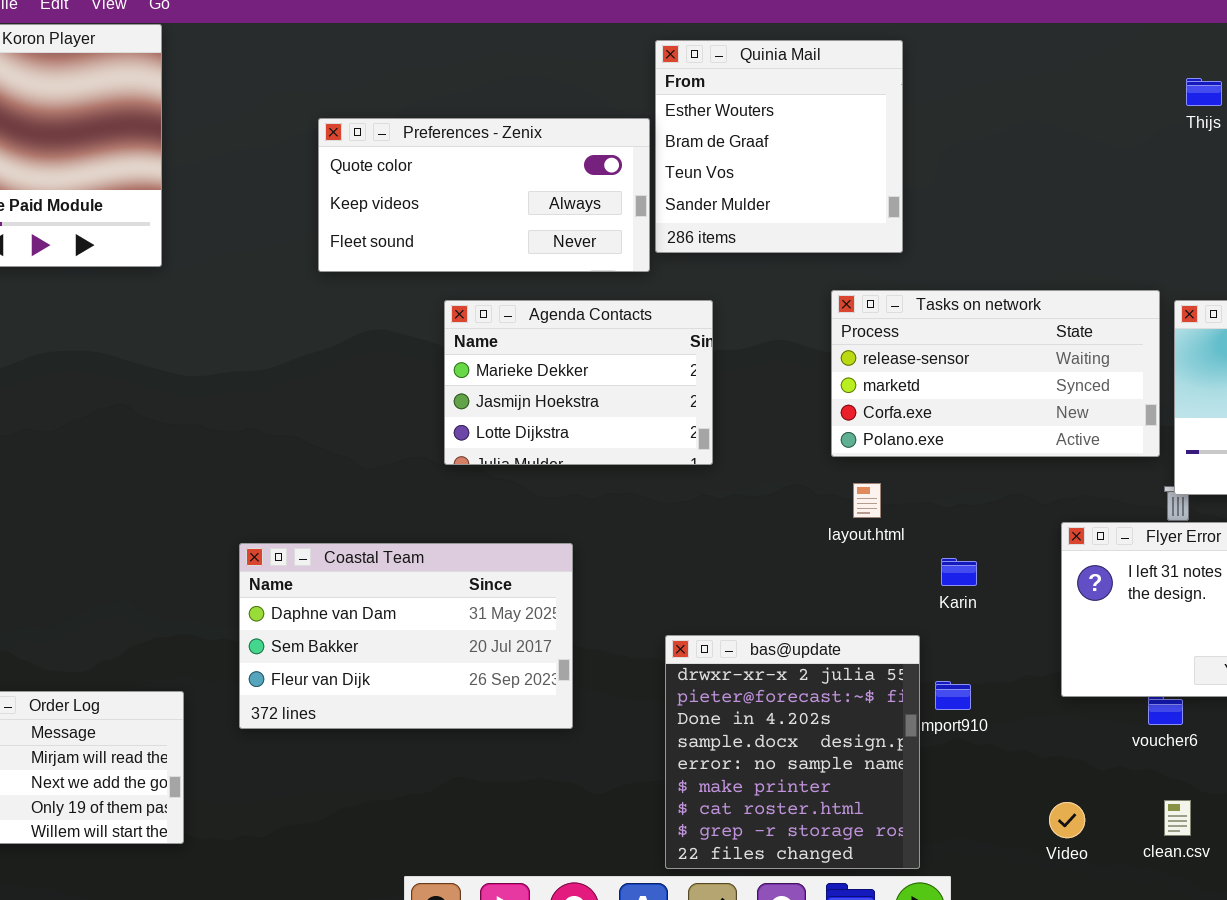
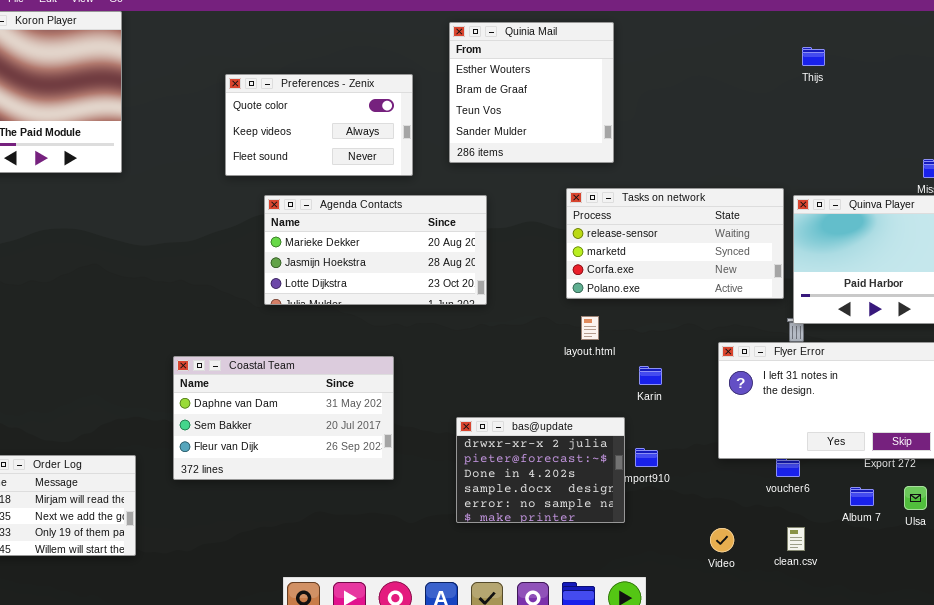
Preferences - Zenix: [318,118,650,272] -> [225,74,413,176], resized
Agenda Contacts: [444,300,713,465] -> [264,195,487,305], resized
bas@update: [665,635,920,869] -> [456,417,625,523], resized

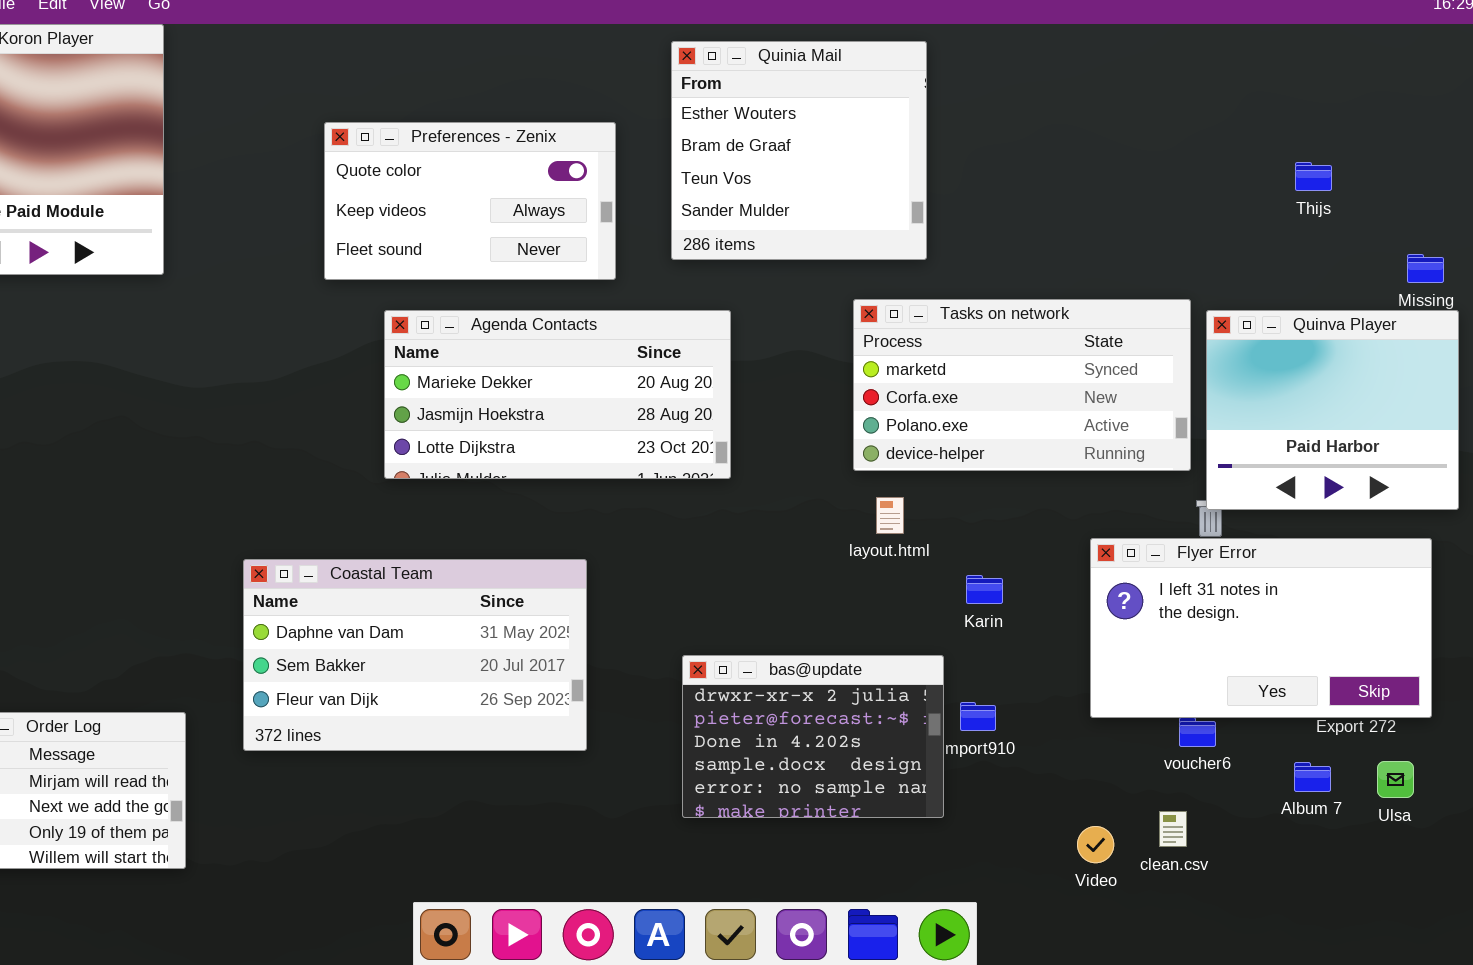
Thijs: [802,47,825,66] -> [1295,162,1332,191], moved
Tasks on network: [566,188,784,299] -> [853,299,1191,471], scrolled down 1 row
clean.csv: [787,527,805,551] -> [1159,811,1187,847], moved

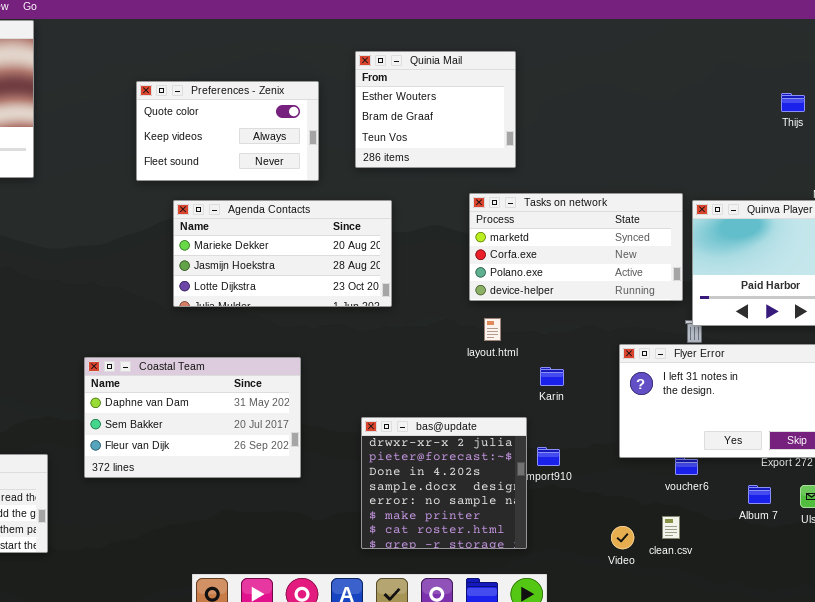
Quinia Mail: [671,41,927,260] -> [355,51,516,168], resized
Thijs: [1295,162,1332,191] -> [781,93,805,112], moved
bas@update: [682,655,944,818] -> [361,417,527,549], resized

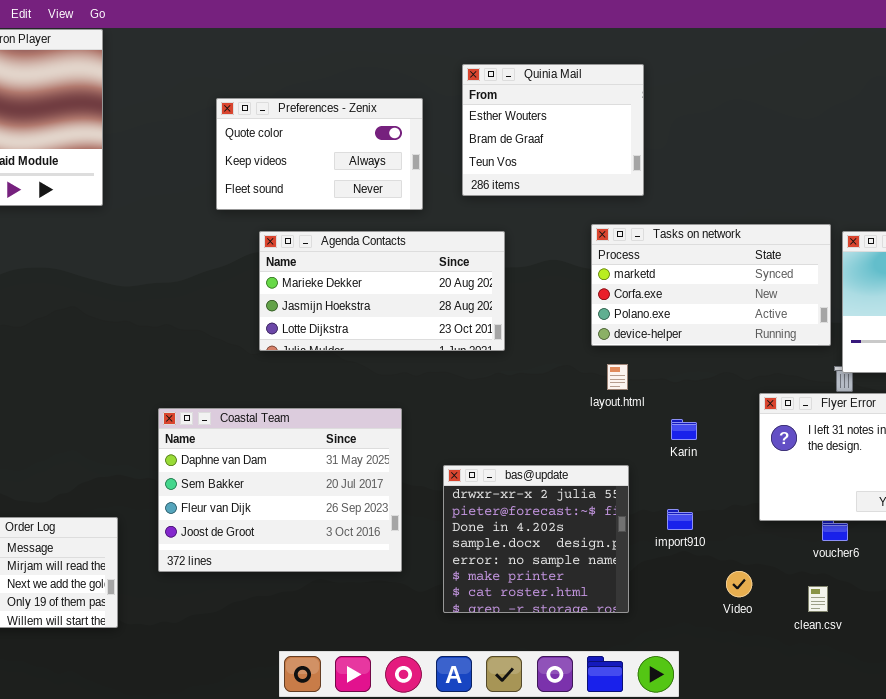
Coastal Team: [84,357,301,478] -> [158,408,402,572], resized
bas@update: [361,417,527,549] -> [443,465,629,613], moved
Video: [611,526,634,549] -> [726,571,752,597], moved

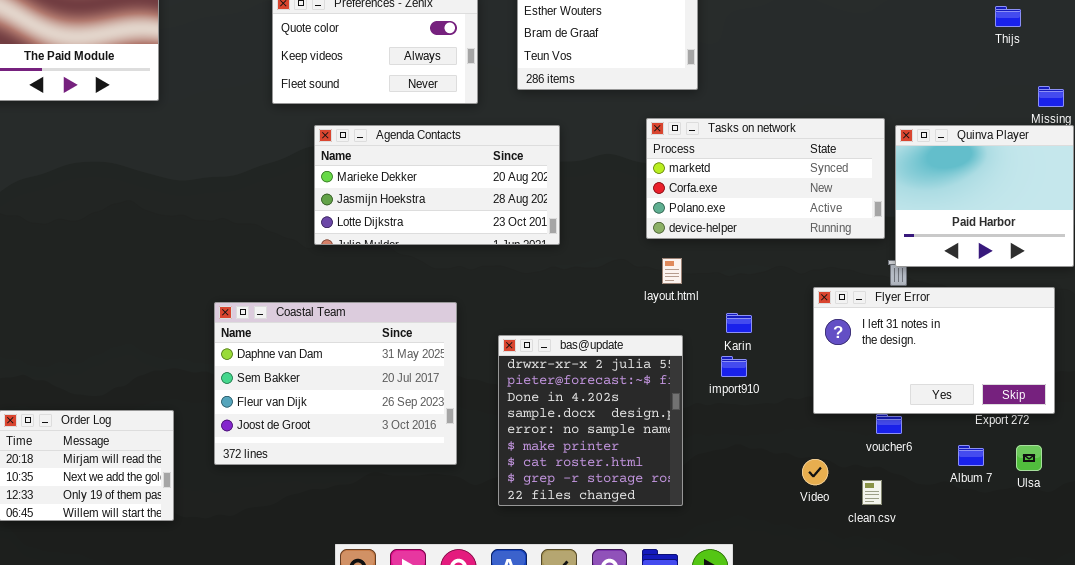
bas@update: [443,465,629,613] -> [498,335,683,506], resized
import910: [667,509,693,530] -> [721,356,747,377], moved
Video: [726,571,752,597] -> [802,459,828,485], moved

